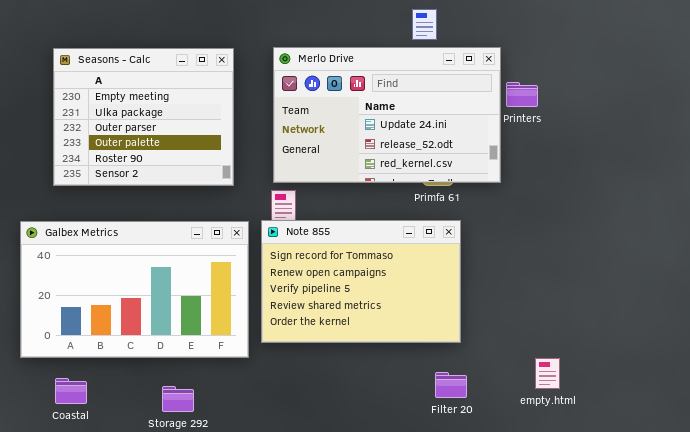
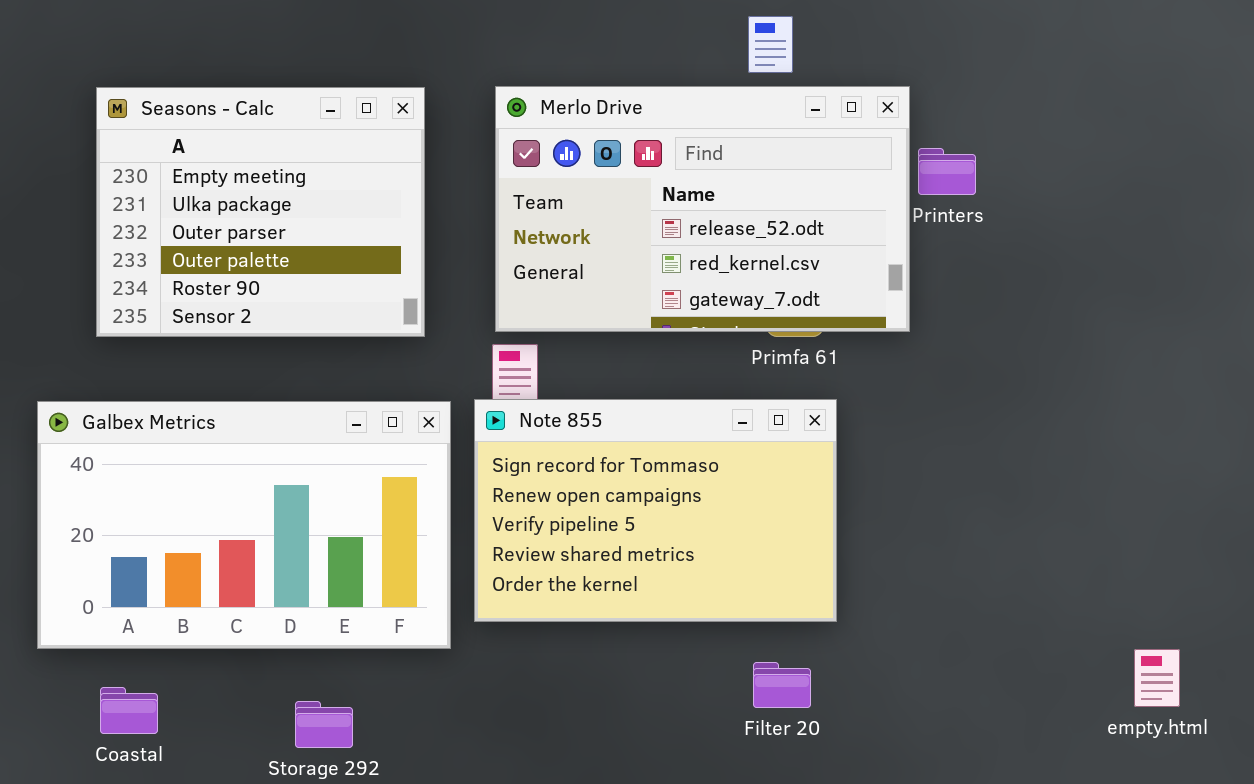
Merlo Drive: [273,47,501,183] -> [495,86,910,332], scrolled down 1 row
empty.html: [535,358,560,389] -> [1134,649,1180,707], moved
Filter 20: [435,372,467,398] -> [753,662,811,708], moved

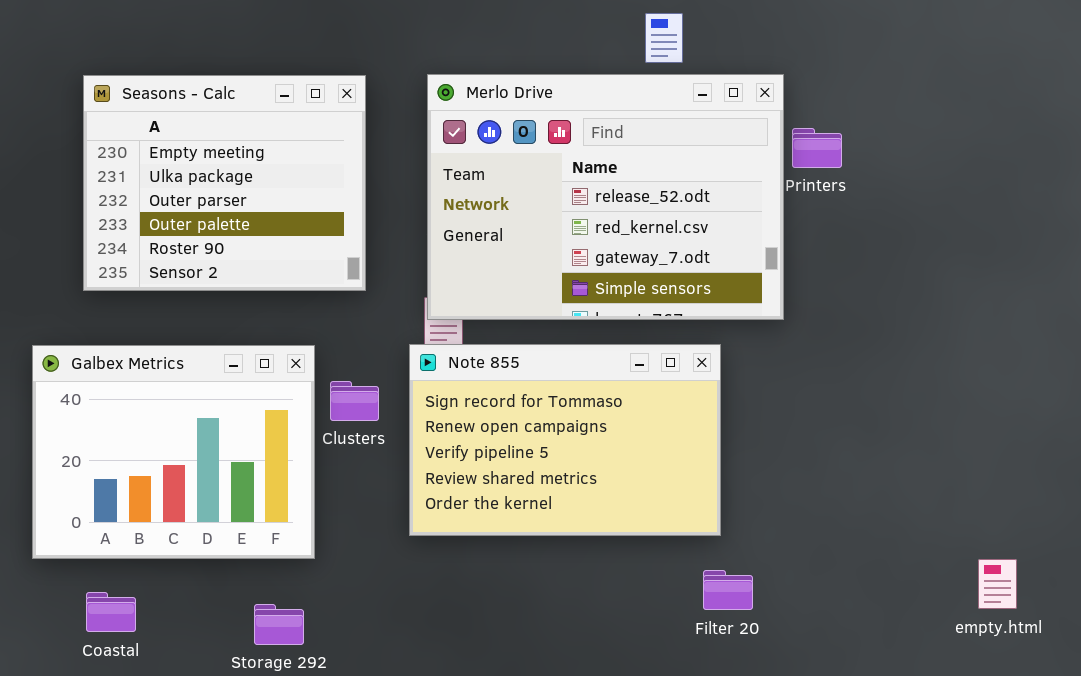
Merlo Drive: [495,86,910,332] -> [427,74,784,320], resized
Galbex Metrics: [37,401,451,649] -> [32,345,315,559], resized
Filter 20: [753,662,811,708] -> [703,570,753,610], moved

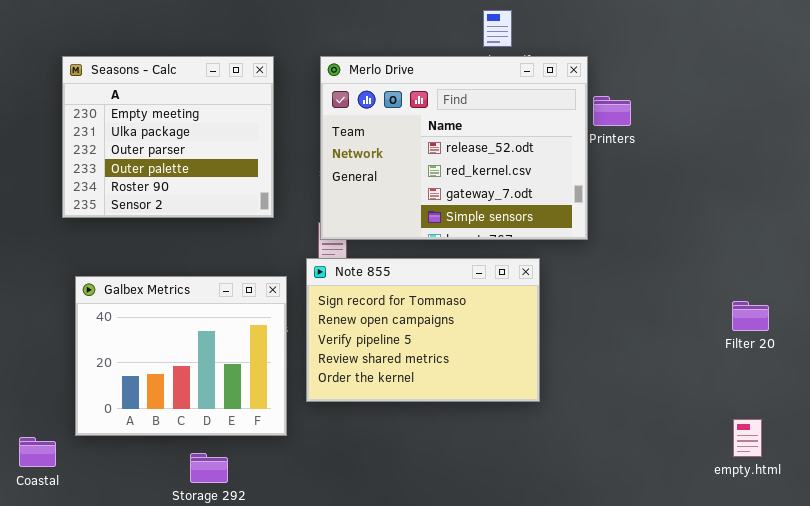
Galbex Metrics: [32,345,315,559] -> [75,276,287,436], moved
Filter 20: [703,570,753,610] -> [732,301,769,331], moved
Coastal: [86,592,136,632] -> [19,437,56,467], moved

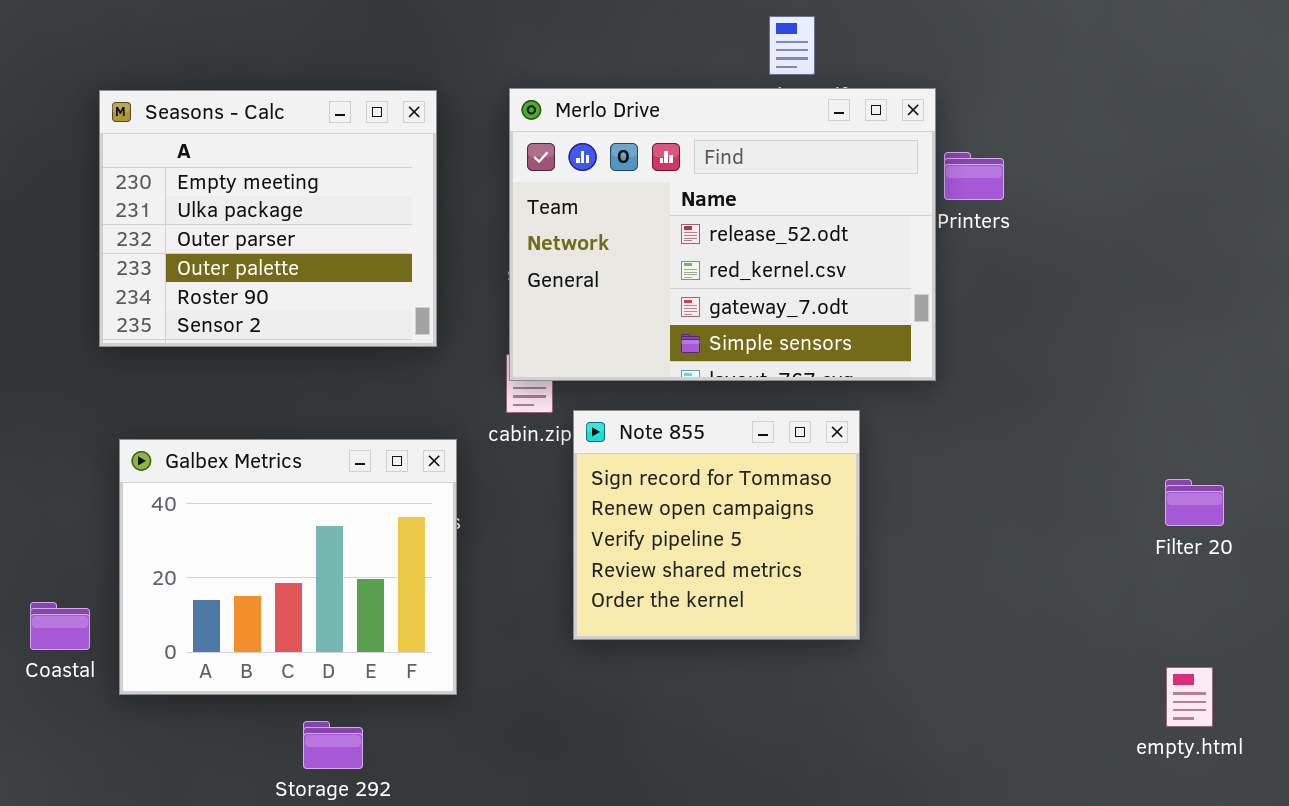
Note 855: [306,258,540,402] -> [573,410,860,640], resized
Coastal: [19,437,56,467] -> [30,602,90,650], moved

